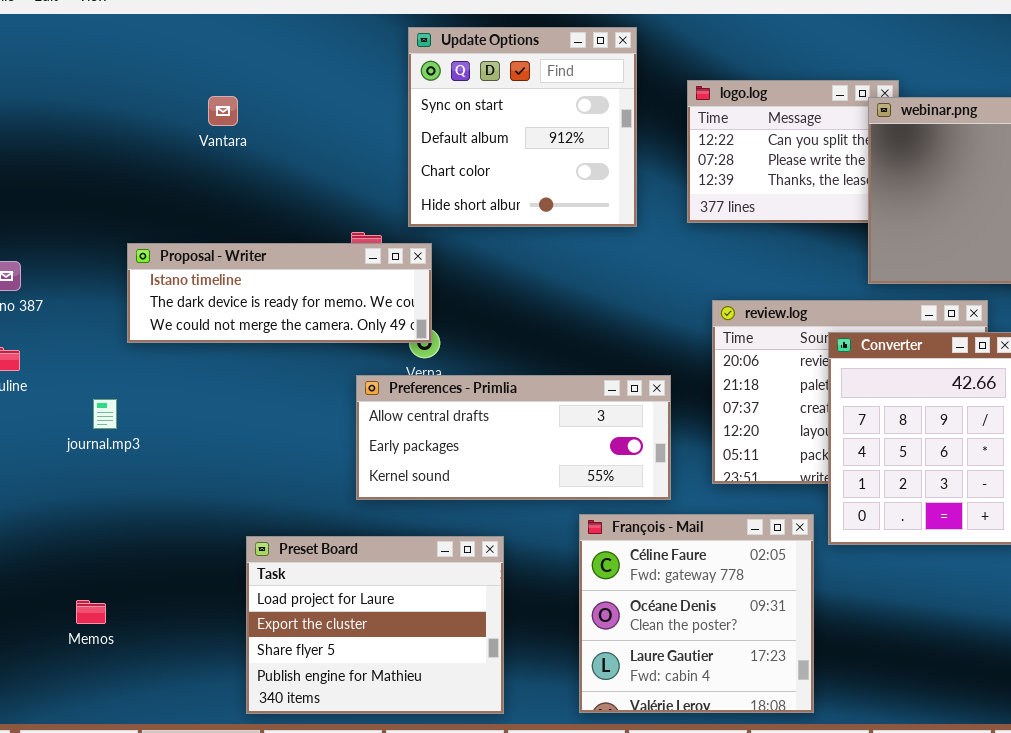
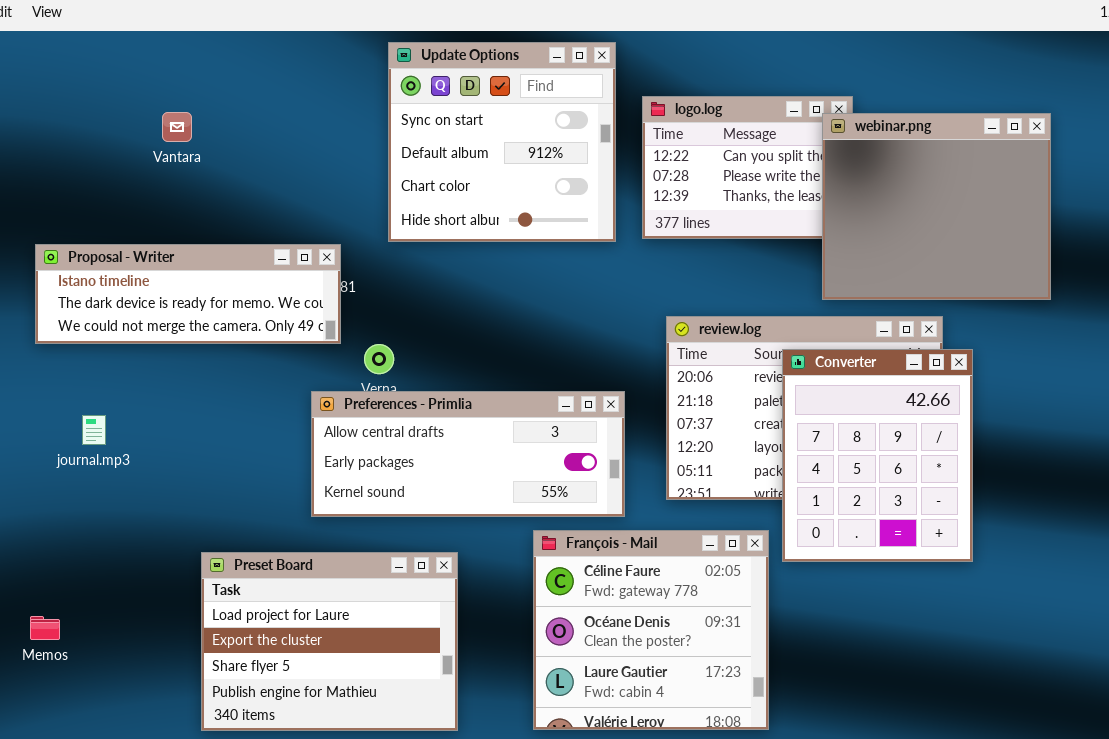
Update Options: [408,27,637,227] -> [388,42,616,242], moved
Proposal - Writer: [127,243,432,343] -> [35,244,341,344], moved
journal.mp3: [93,399,117,429] -> [82,415,106,445], moved

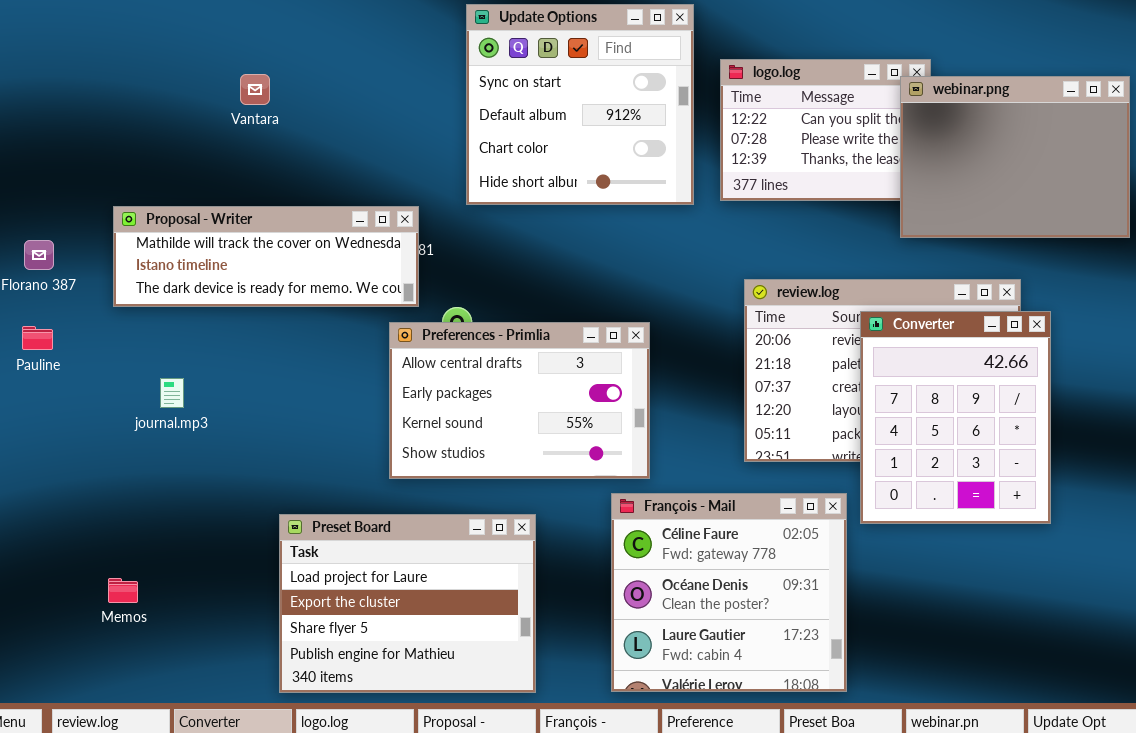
webinar.png: [822,113,1051,300] -> [900,76,1130,238], resized
Proposal - Writer: [35,244,341,344] -> [113,206,419,307], scrolled up 1 row
Preferences - Primlia: [311,391,625,517] -> [389,322,650,479], resized

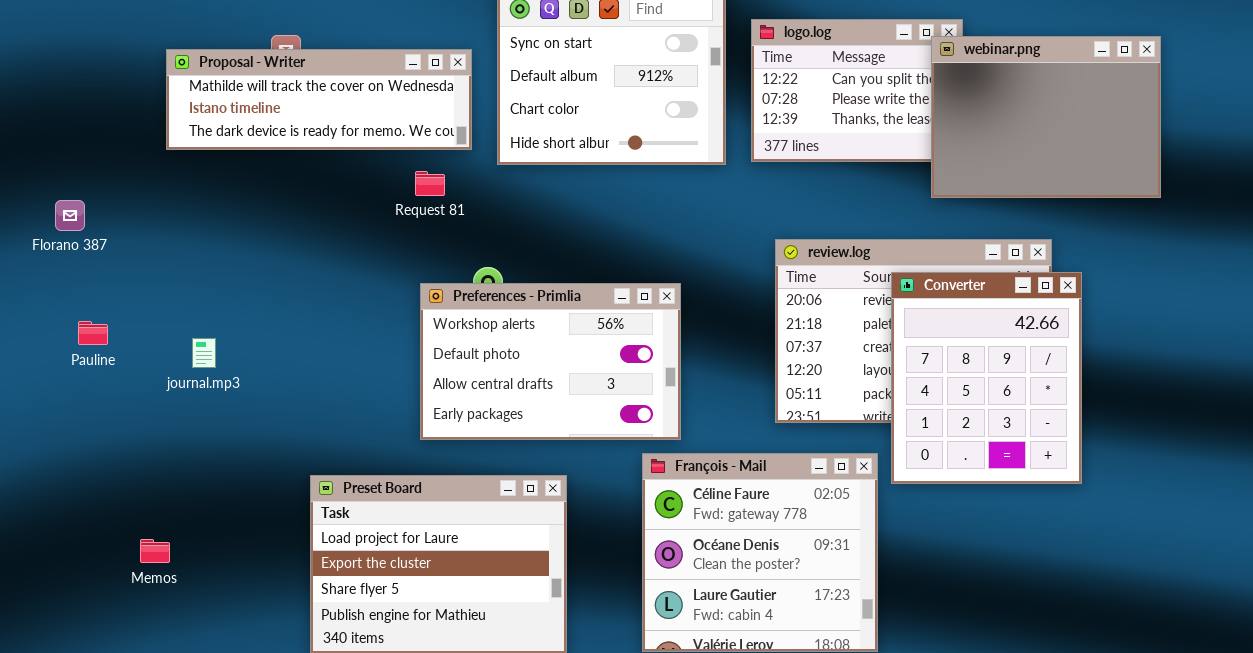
Proposal - Writer: [113,206,419,307] -> [166,49,472,150], moved
Preferences - Primlia: [389,322,650,479] -> [420,283,681,440], scrolled up 2 rows
Pauline: [22,326,53,350] -> [78,321,108,345], moved

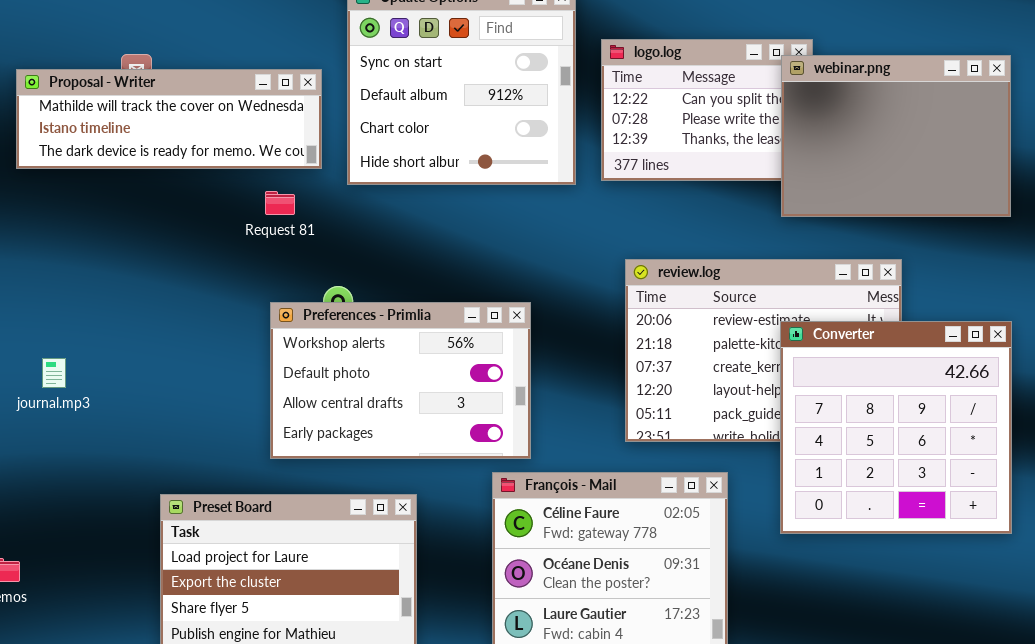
Converter: [891,272,1082,484] -> [780,321,1012,534], moved, resized

